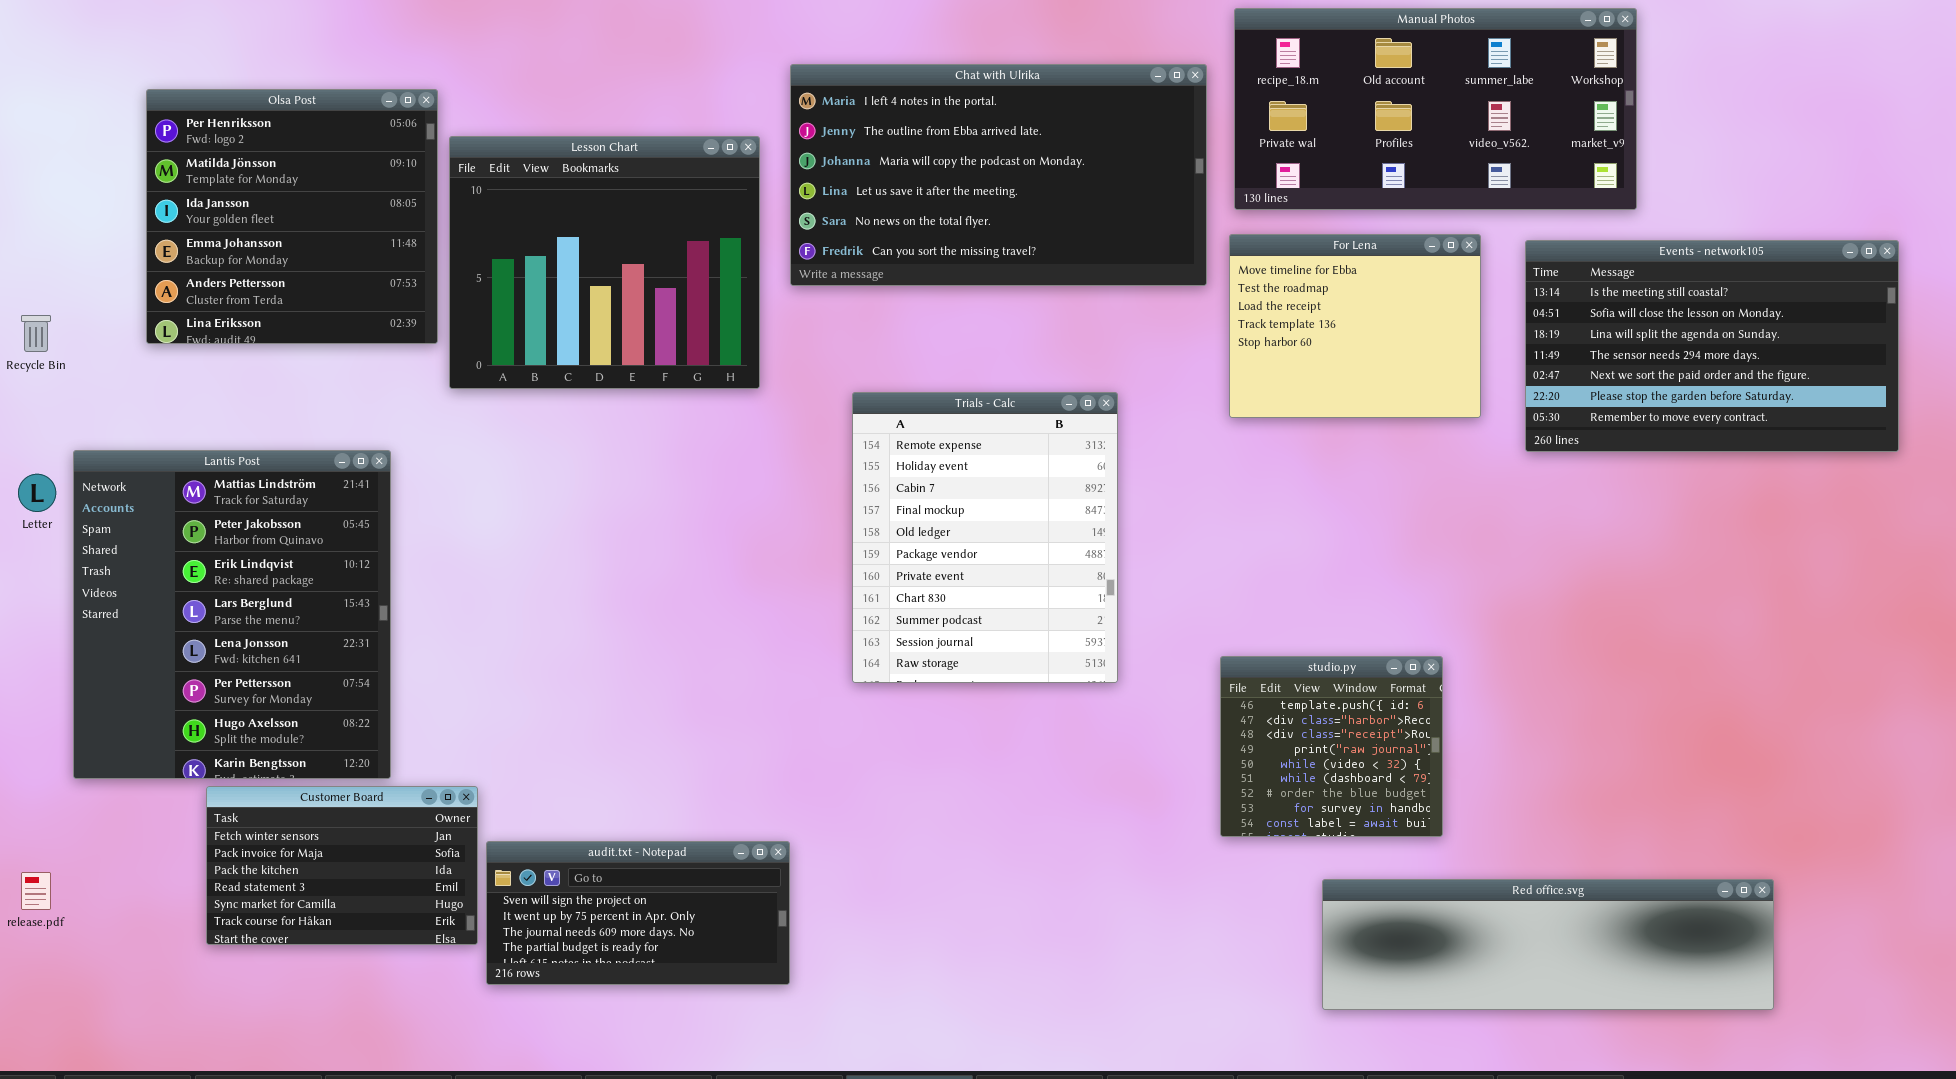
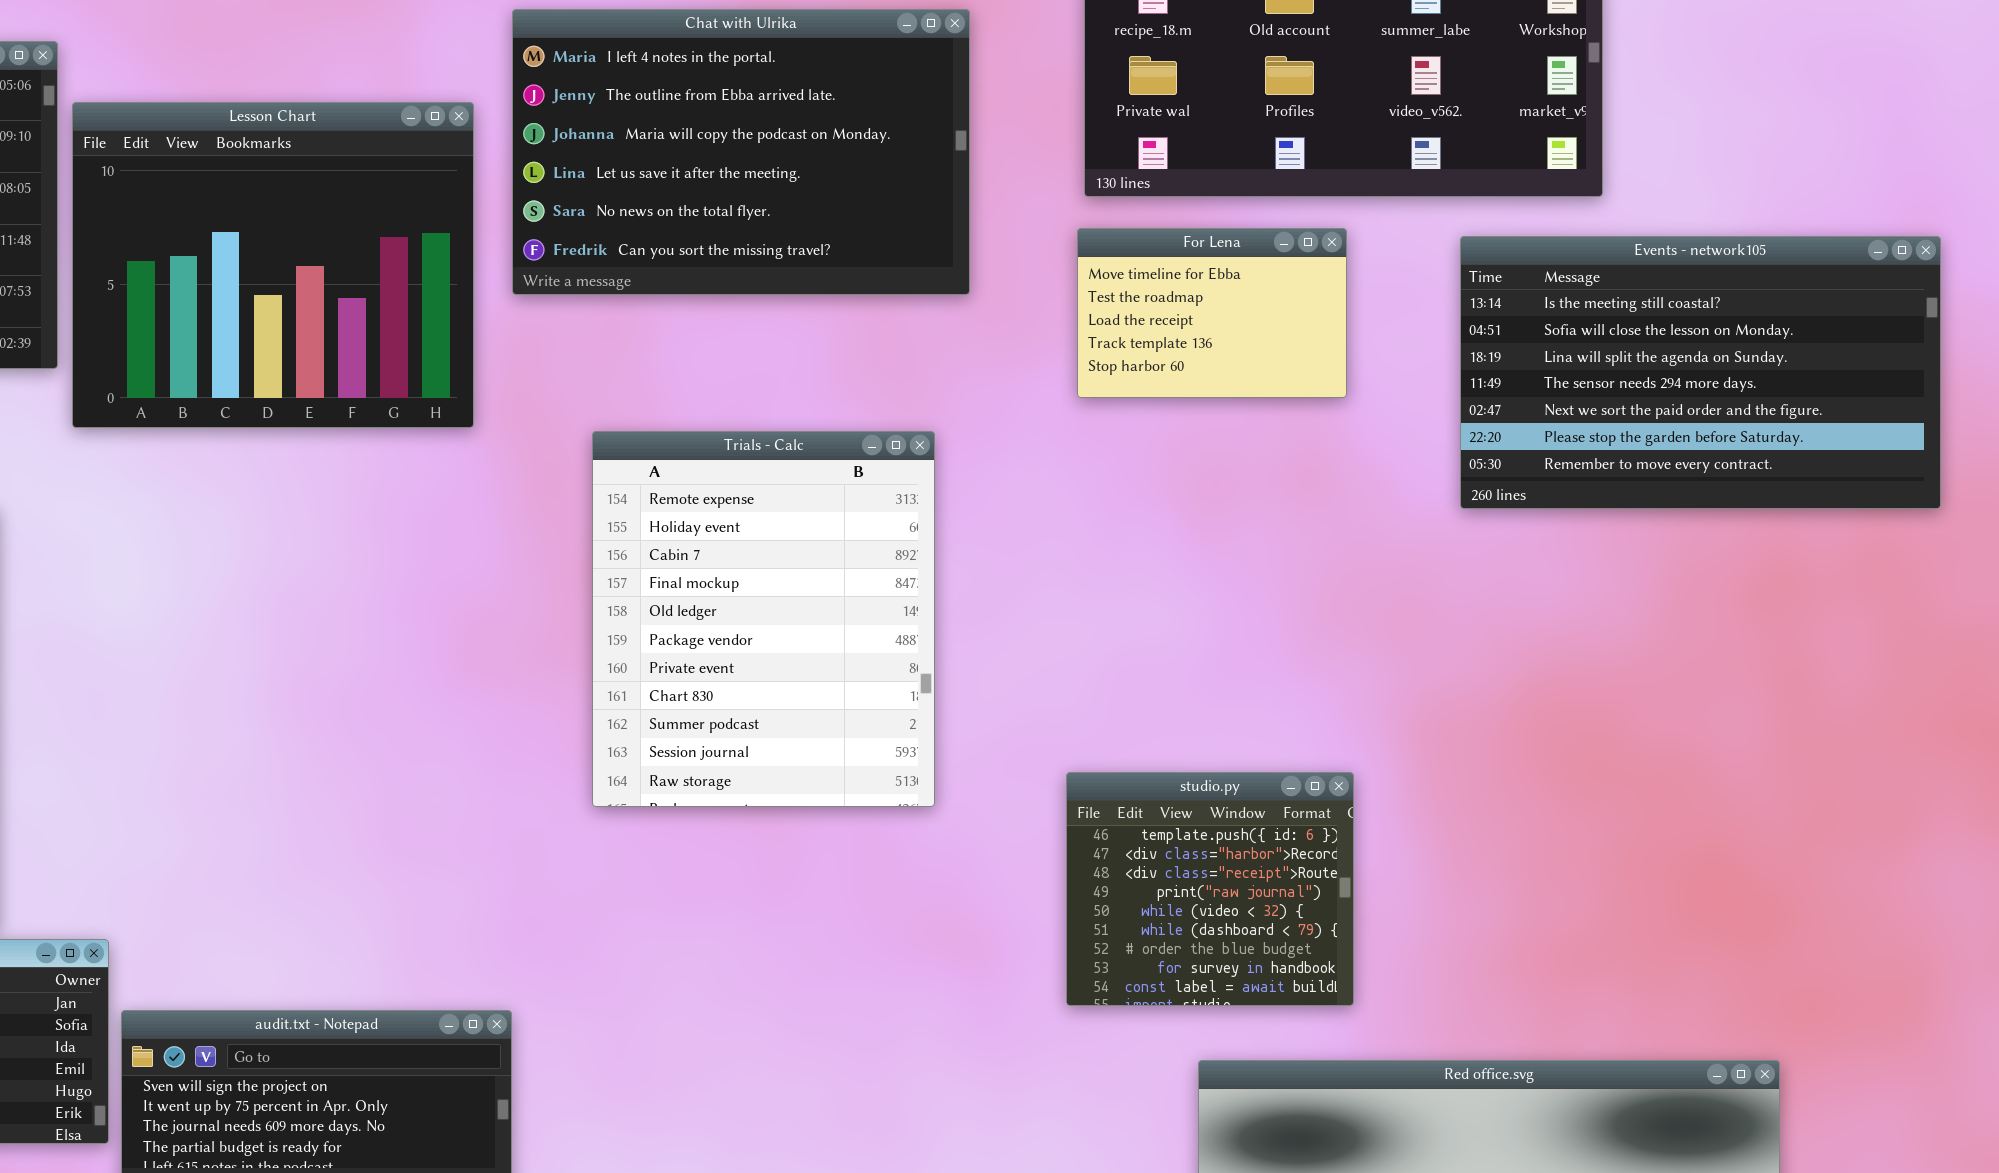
Chat with Ulrika: [790,64,1207,286] -> [512,9,970,295], resized
For Lena: [1229,234,1481,418] -> [1077,228,1347,398], resized

